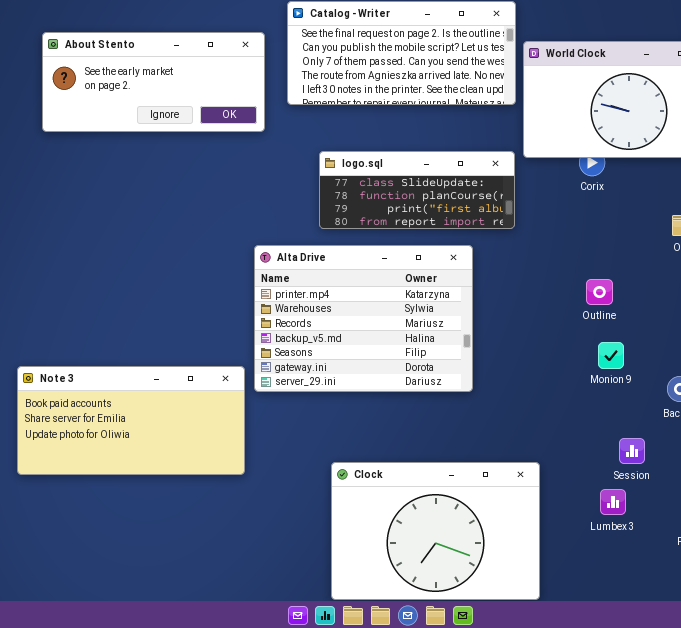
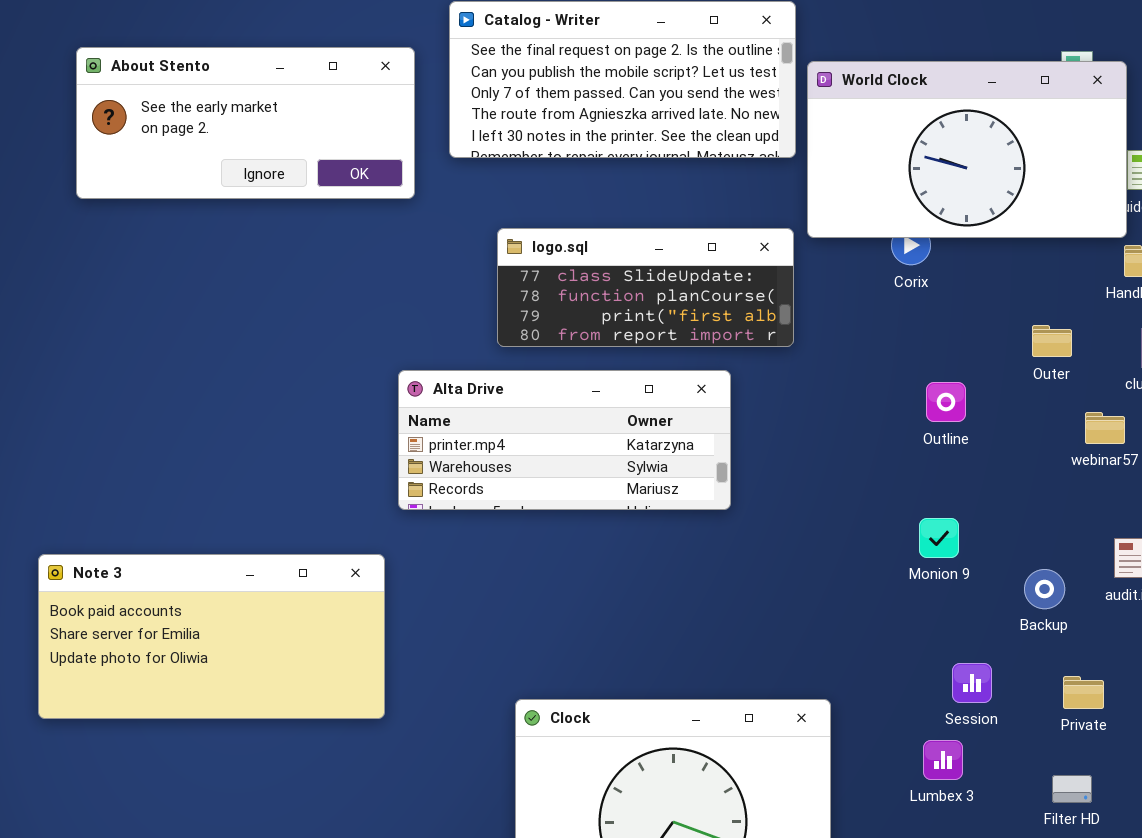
Alta Drive: [254,245,473,392] -> [398,370,731,510], resized
Outline: [586,279,613,305] -> [926,382,966,422], moved

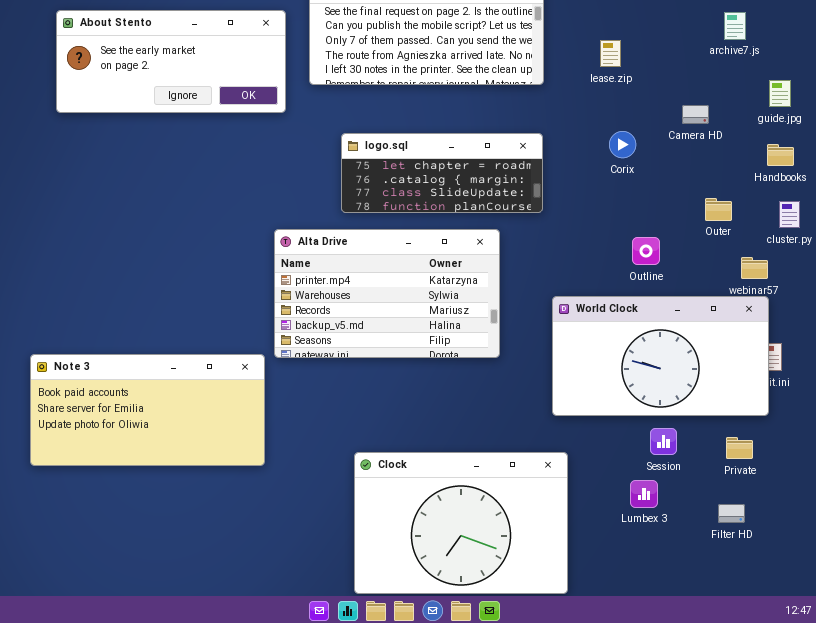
World Clock: [807,61,1127,238] -> [552,296,769,416], moved
logo.sql: [497,228,794,347] -> [341,133,543,213], scrolled up 2 rows
Alta Drive: [398,370,731,510] -> [274,229,500,358], resized

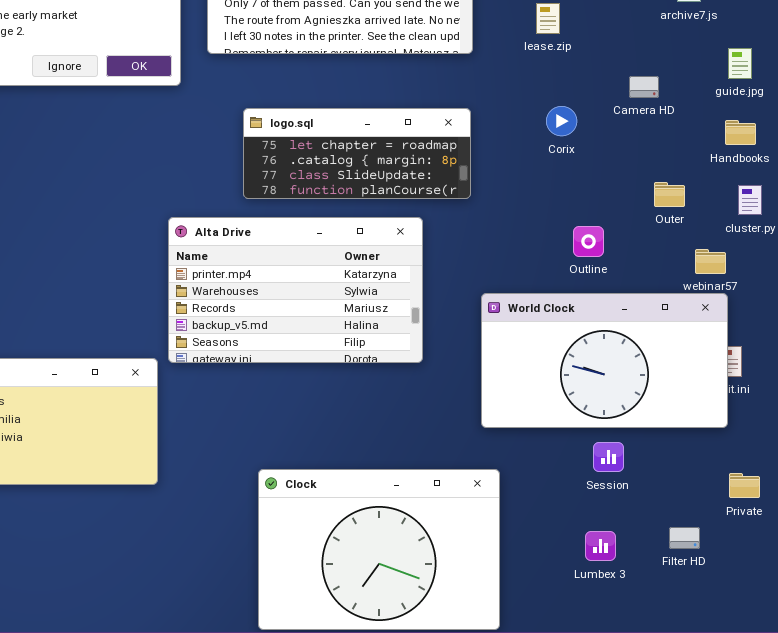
Private: [726,437,753,459] -> [729,473,760,498], moved
Lumbex 3: [630,480,658,508] -> [585,531,616,561], moved

